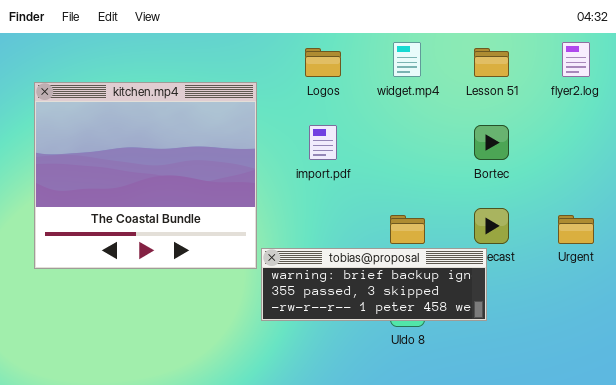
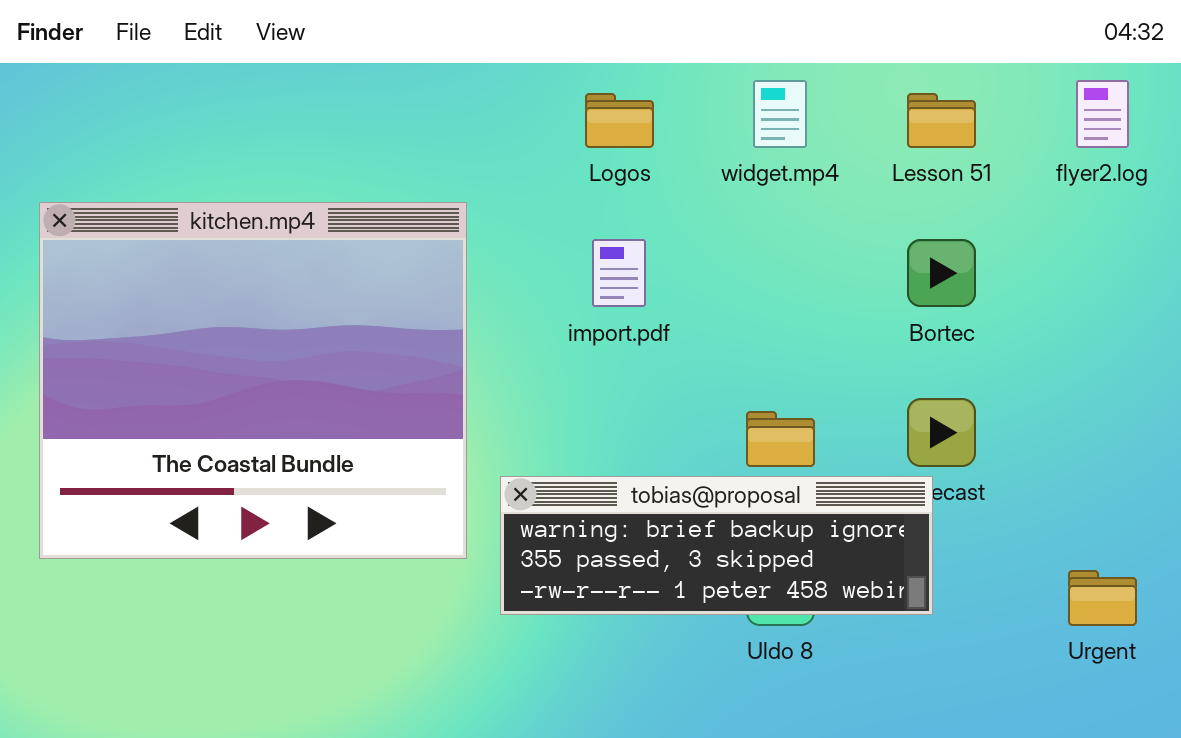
kitchen.mp4: [34,82,257,269] -> [39,202,467,559], moved
Urgent: [558,215,594,244] -> [1068,570,1137,626], moved

